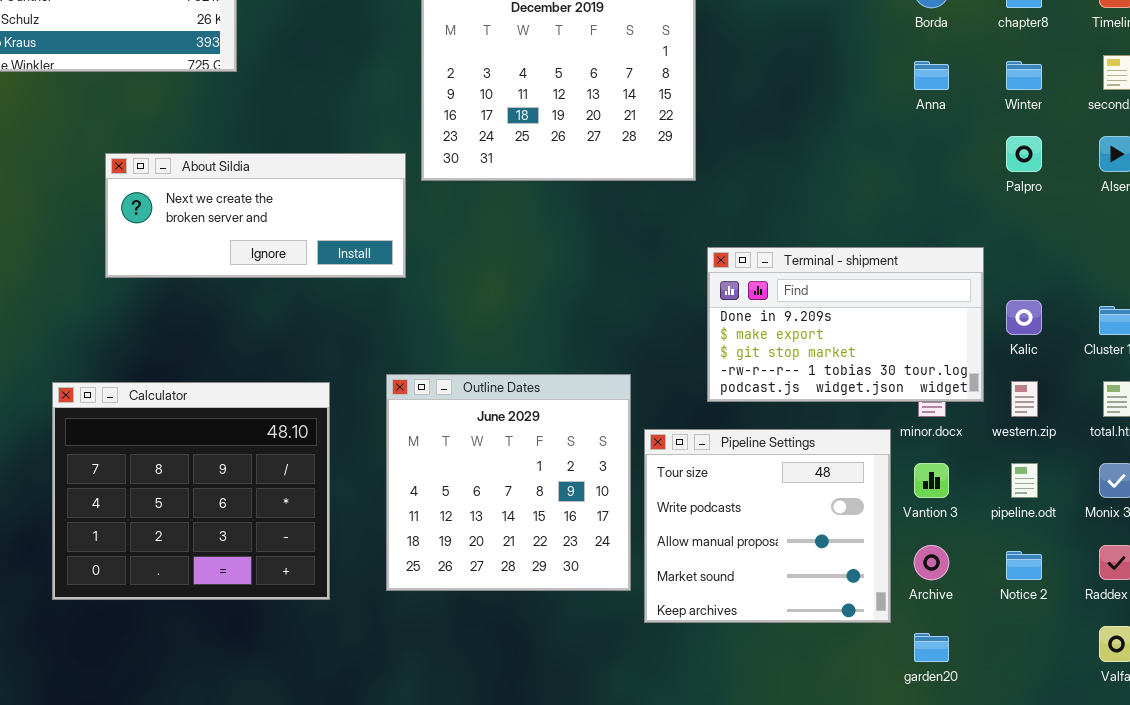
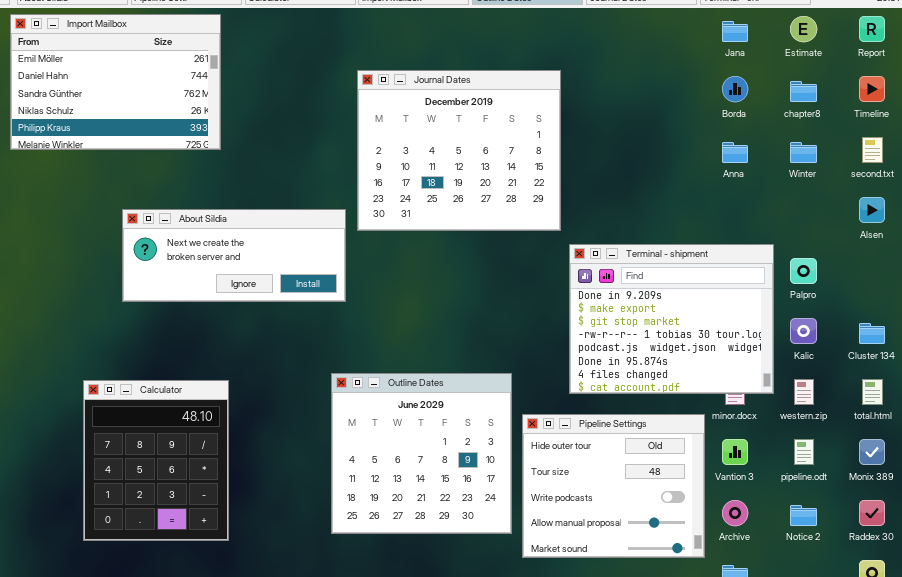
Palpro: [1006,136,1042,172] -> [790,258,817,284], moved
Terminal - shipment: [707,247,984,402] -> [569,244,774,394], resized
Calculator: [52,382,330,600] -> [83,380,229,541], resized
Pipeline Settings: [644,429,891,623] -> [522,414,705,558], scrolled up 1 row

